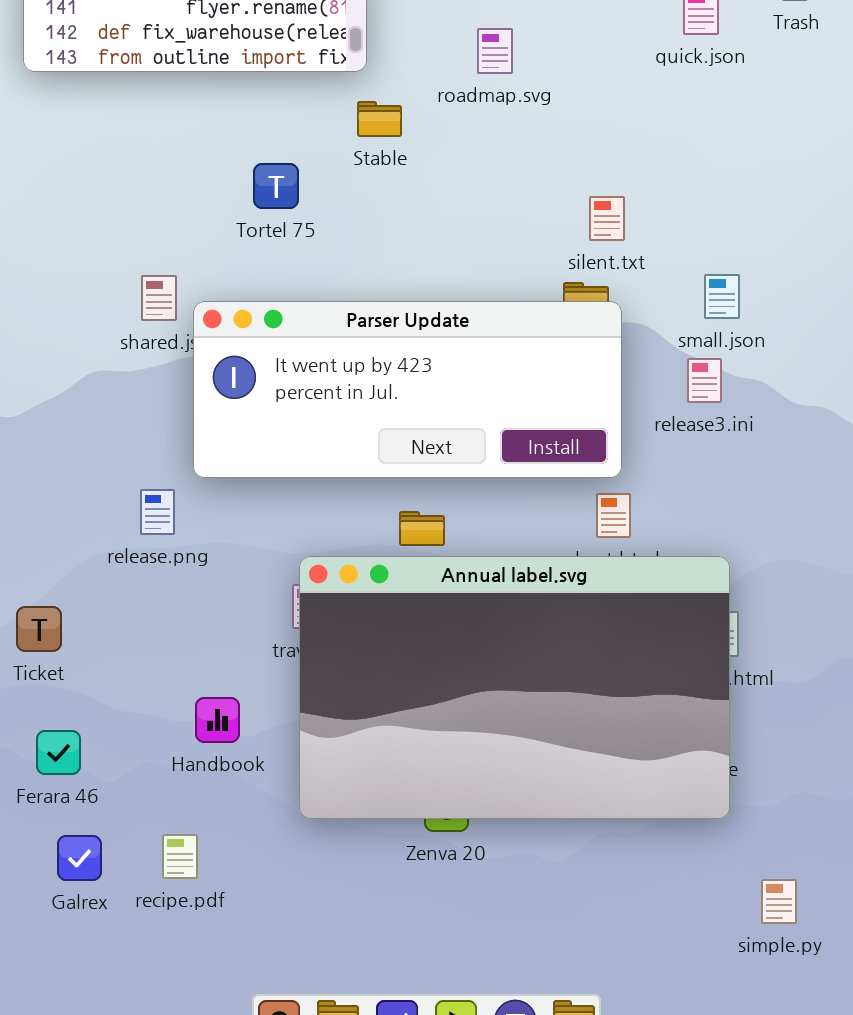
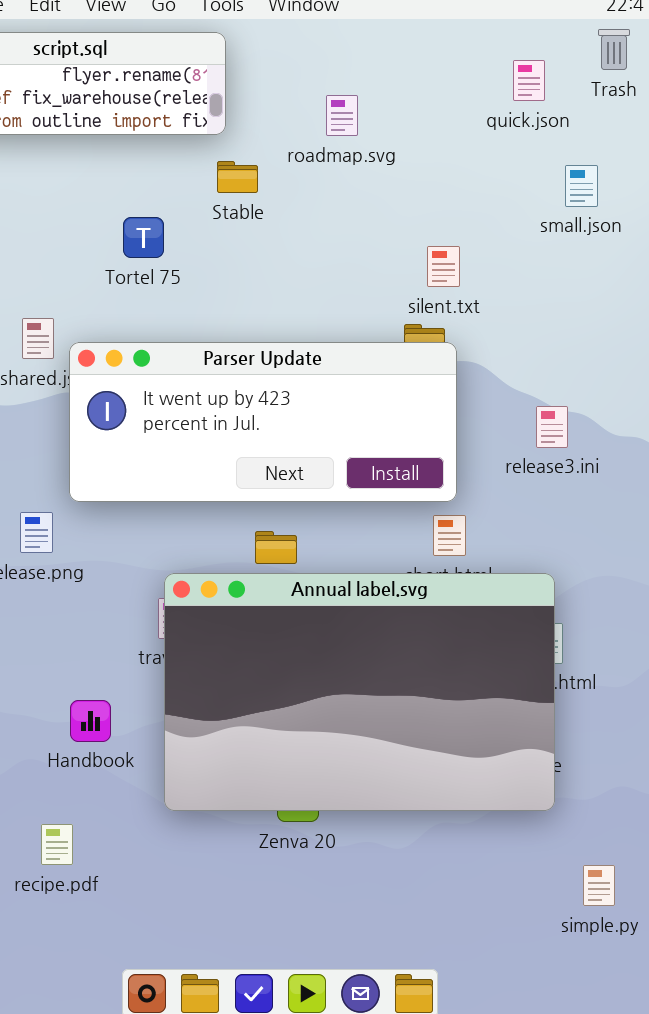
small.json: [704,274,740,319] -> [565,165,598,207], moved
release3.ini: [687,358,722,403] -> [536,406,568,448], moved

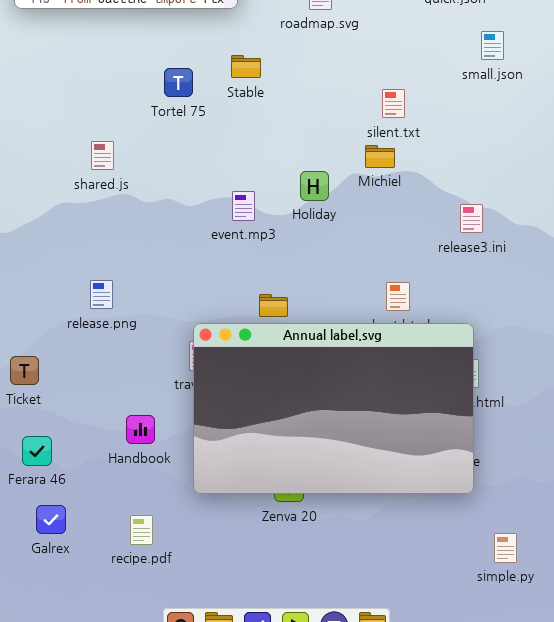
Stable: [217,161,258,193] -> [231,55,261,78], moved
Parser Update: [69,342,457,502] -> none, closed
recipe.pdf: [41,824,73,865] -> [130,515,153,545], moved

